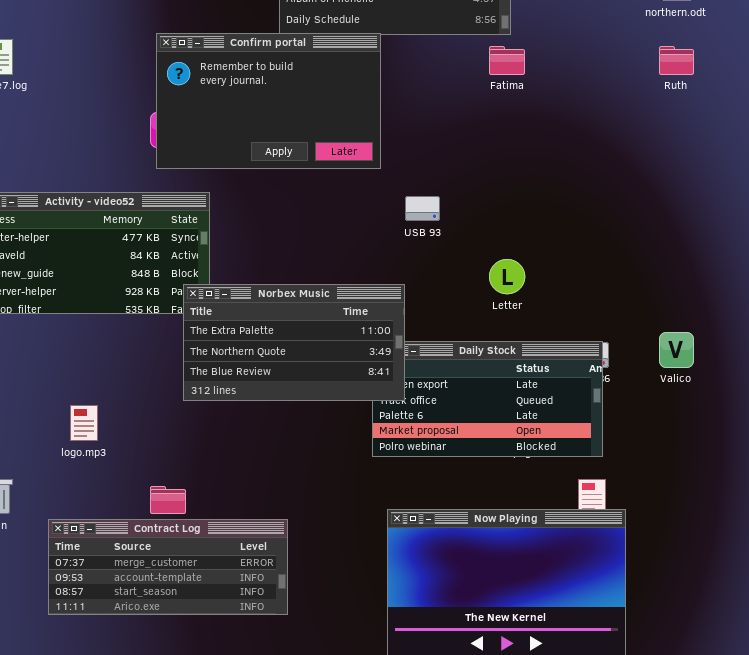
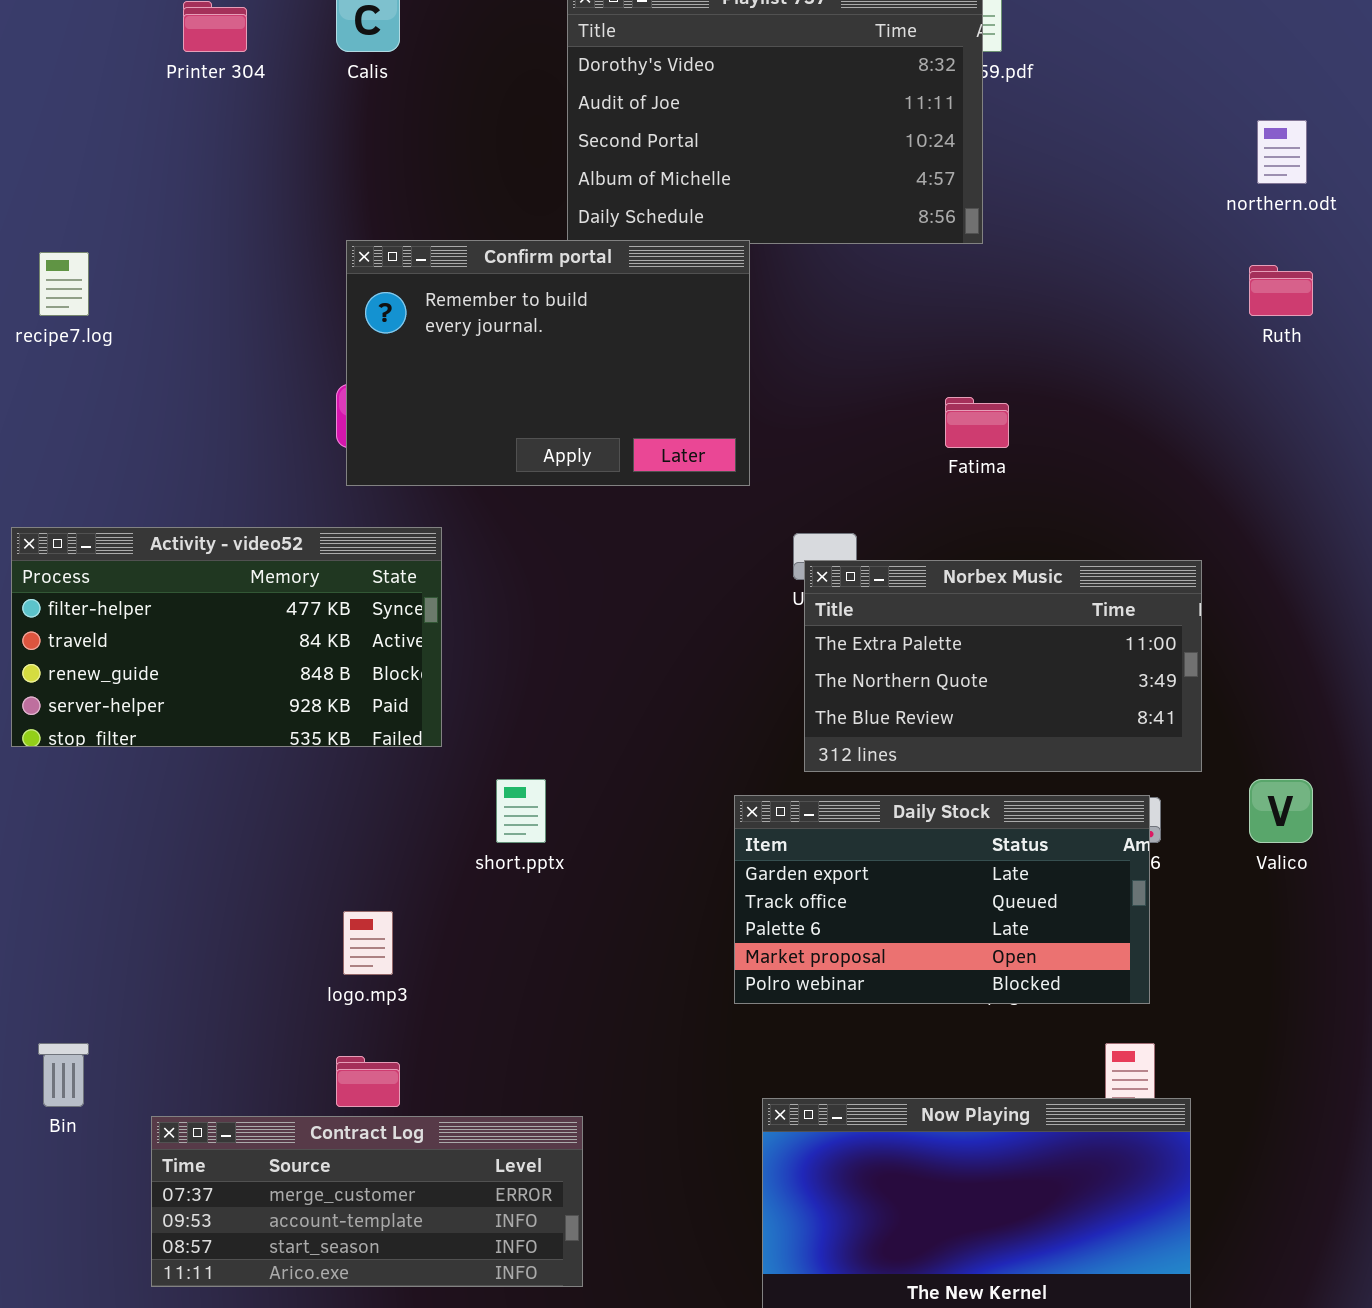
Fatima: [489,46,525,75] -> [945,397,1009,448], moved
Norbex Music: [183,284,405,401] -> [804,560,1202,772], moved
logo.mp3: [70,405,98,441] -> [343,911,393,975], moved

